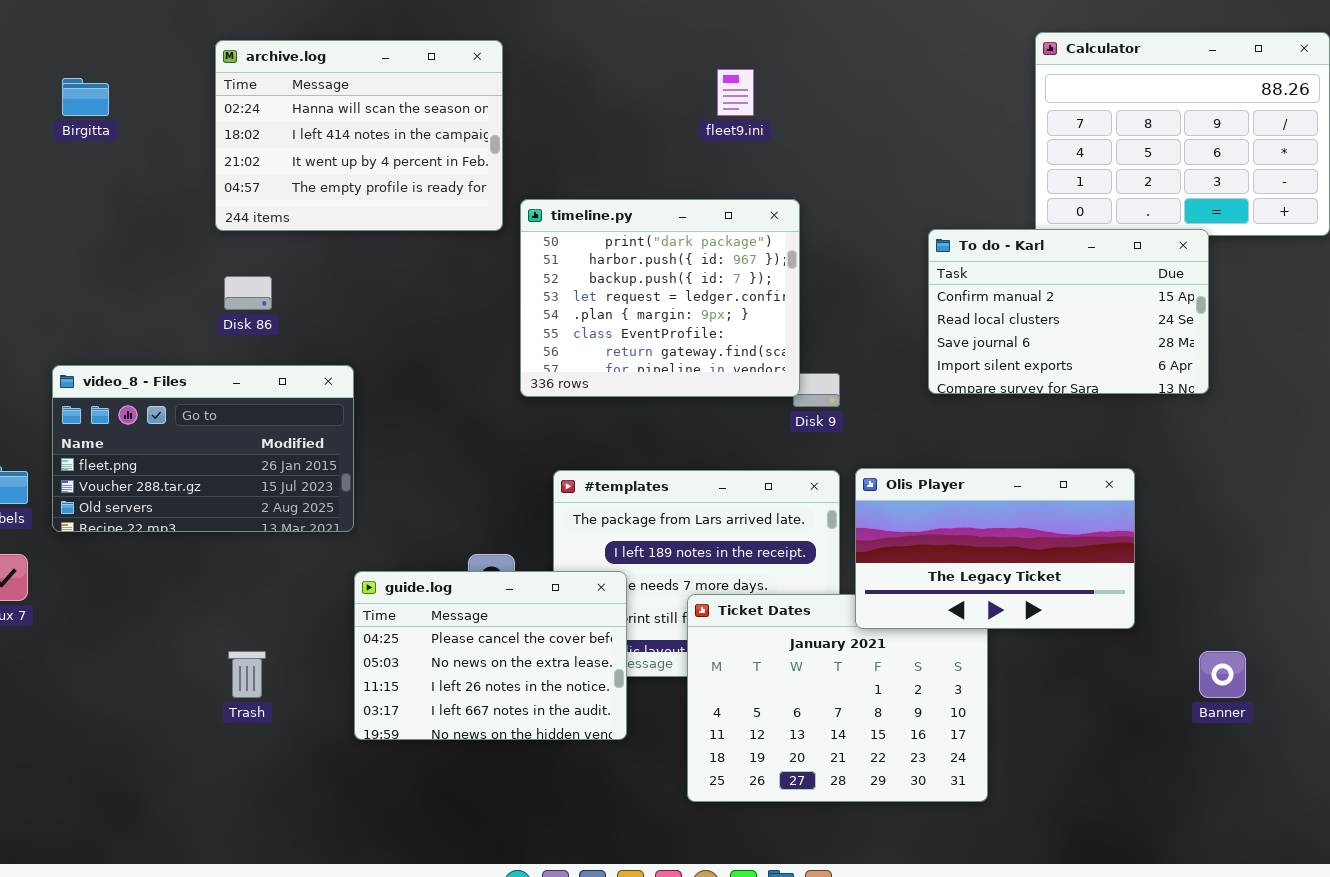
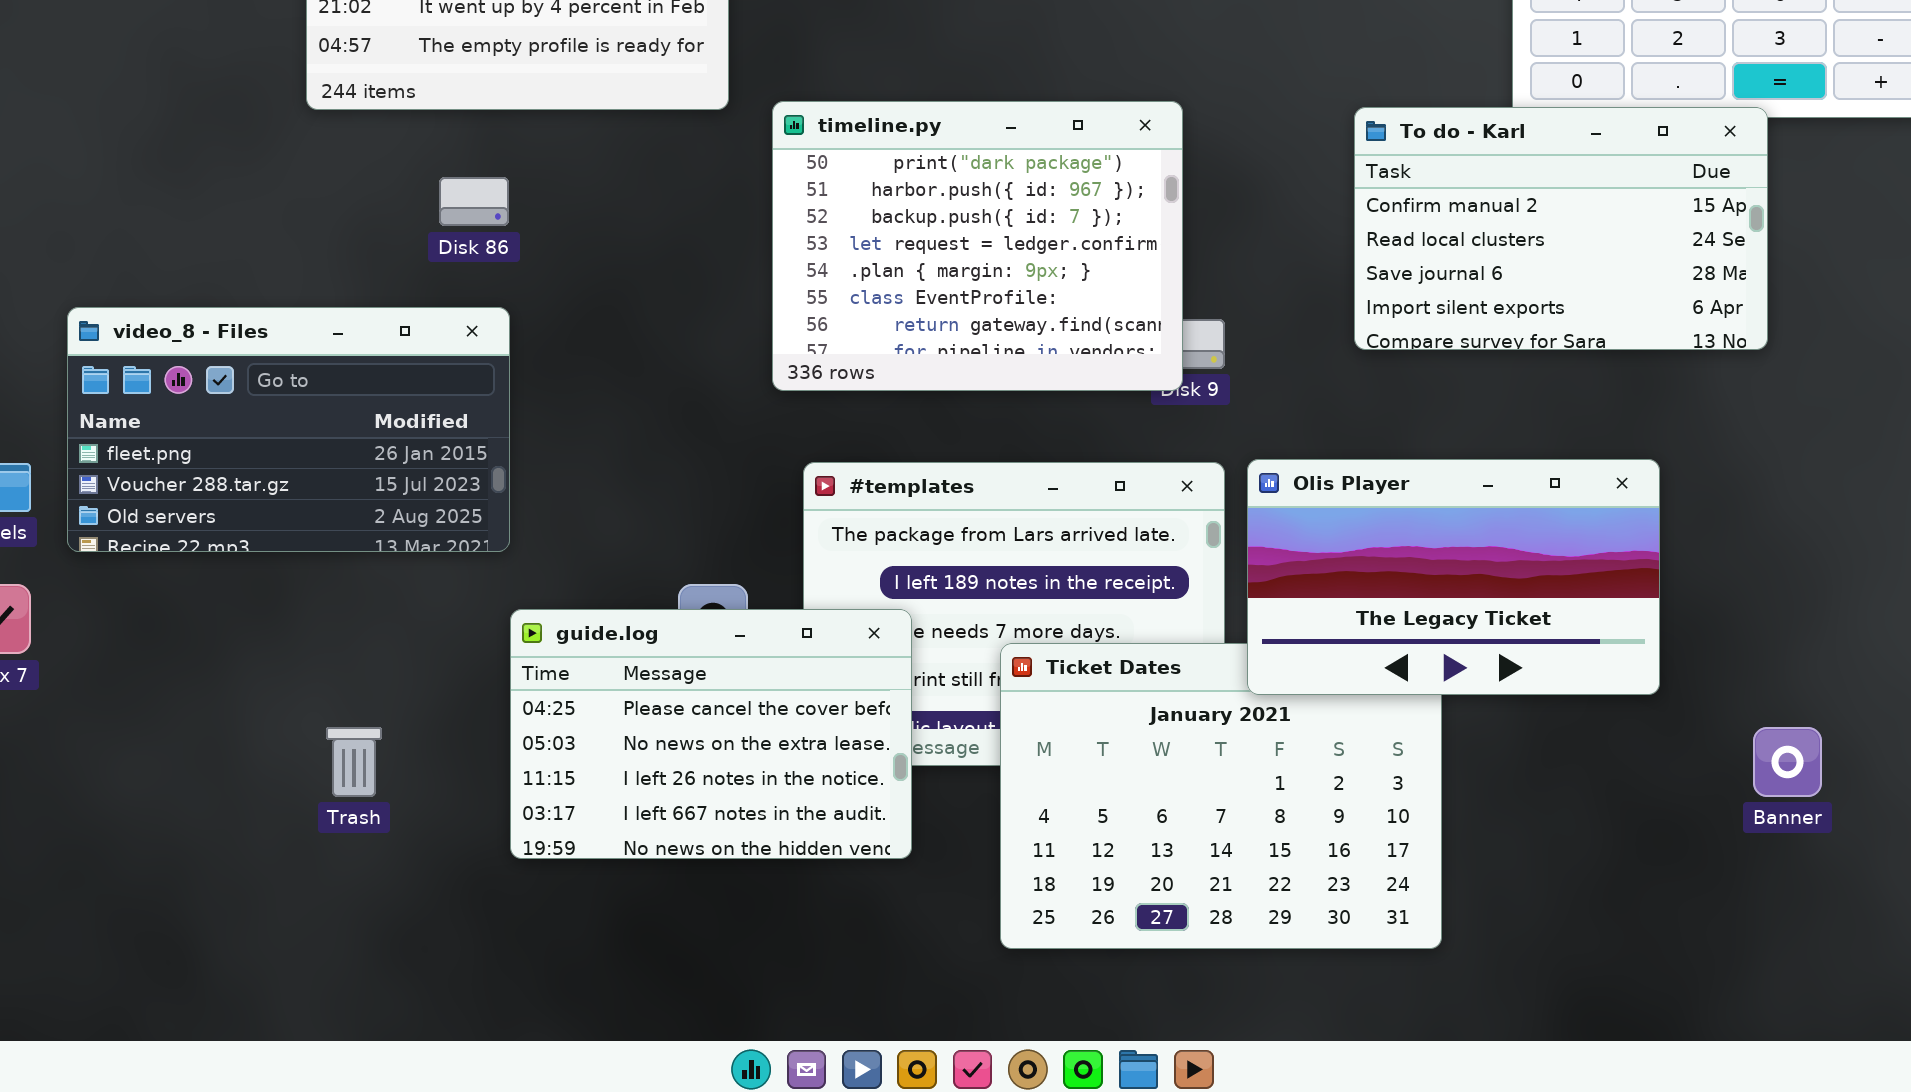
timeline.py: [520,199,800,397] -> [772,101,1183,391], moved
Disk 86: [224,276,272,310] -> [439,177,509,226], moved

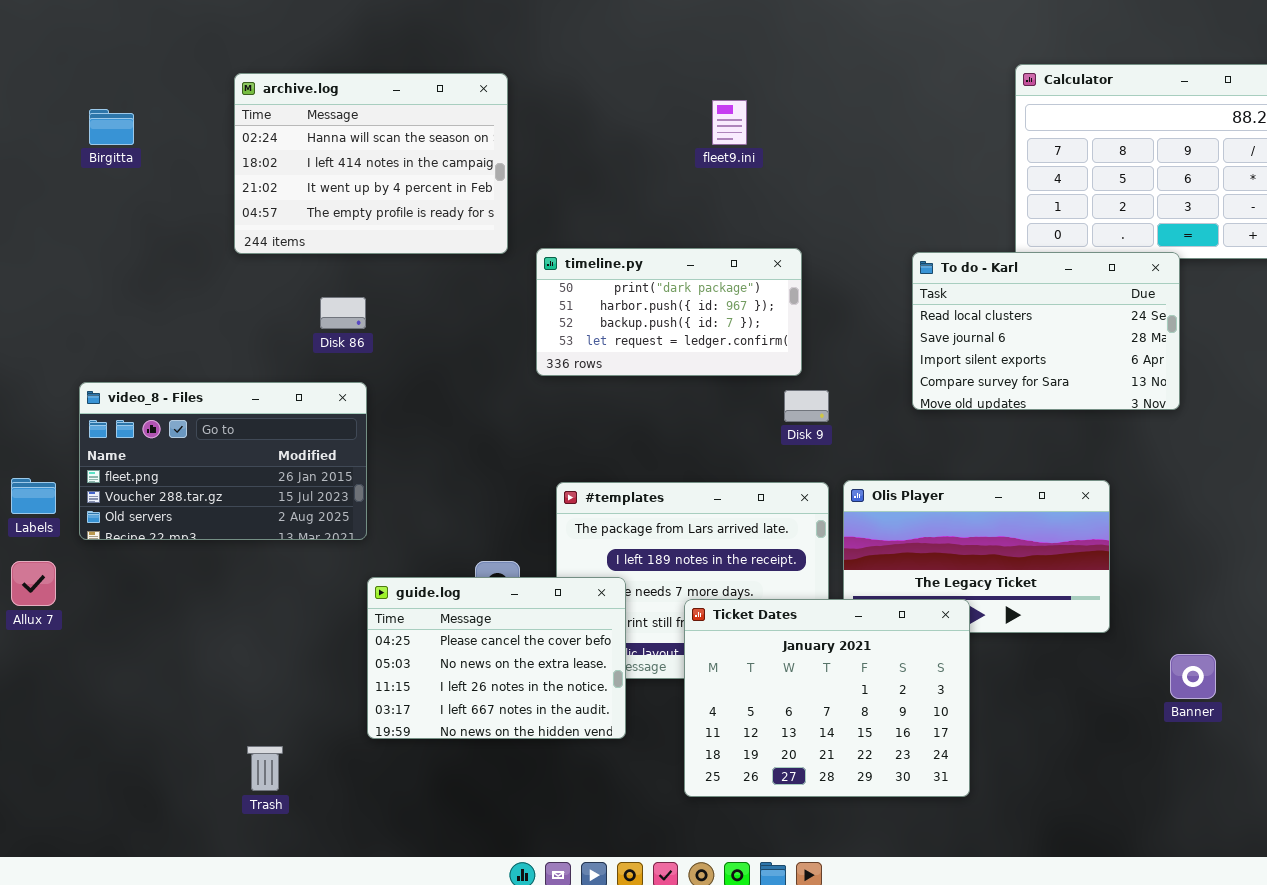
timeline.py: [772,101,1183,391] -> [536,248,802,376], resized
To do - Karl: [1354,107,1768,350] -> [912,252,1180,410], scrolled down 1 row
Ticket Dates: [1000,643,1442,949] -> [684,599,970,797], raised
Trash: [326,727,382,797] -> [247,746,283,791], moved

